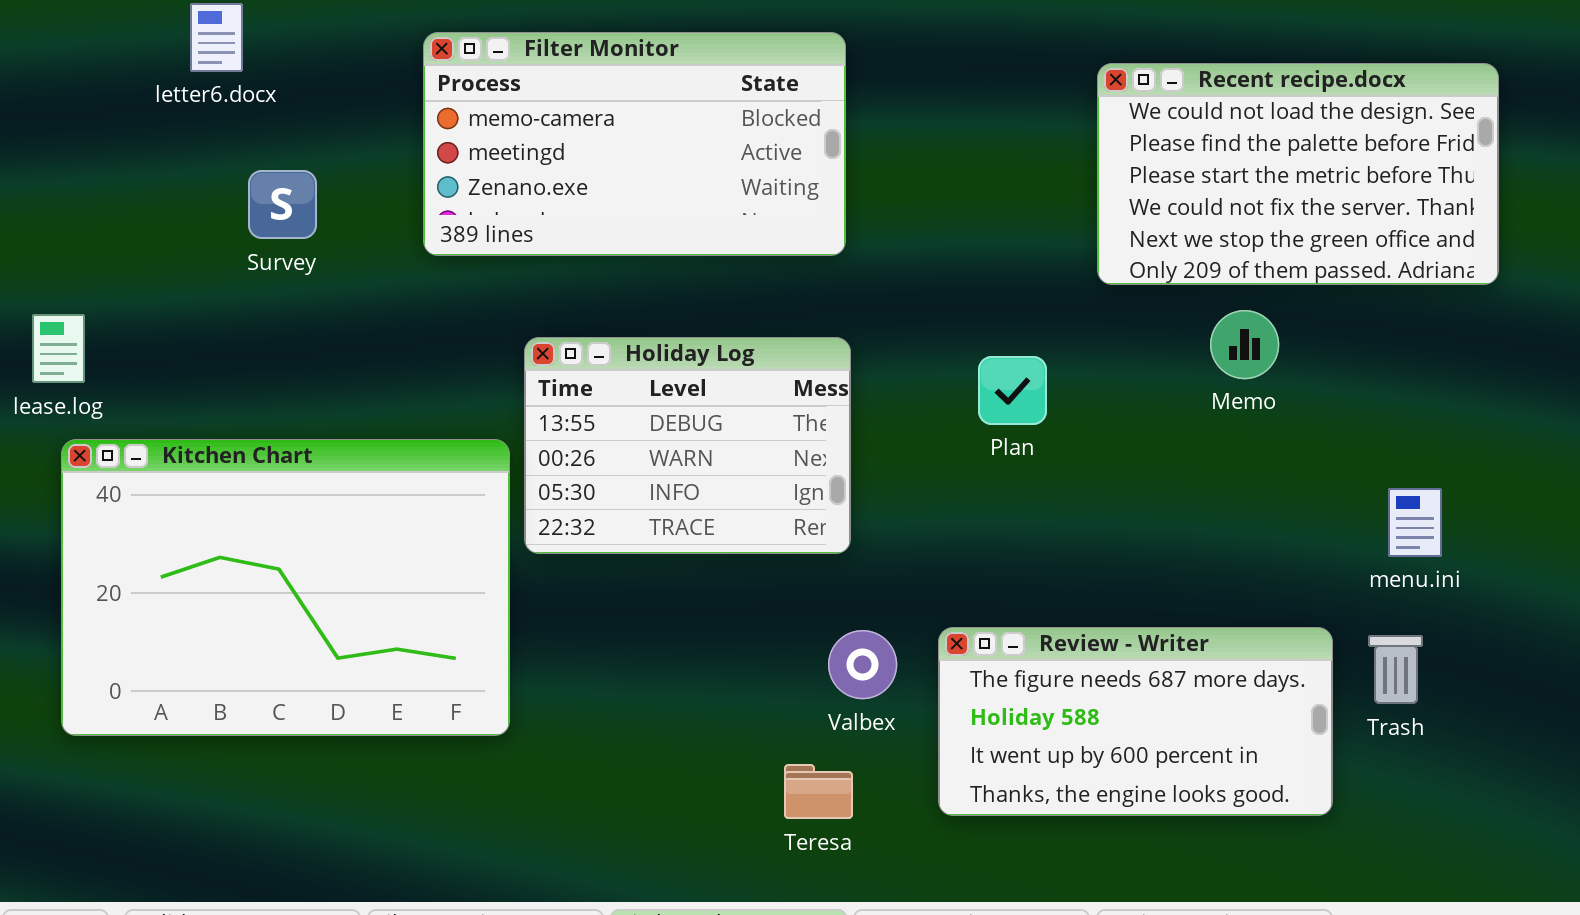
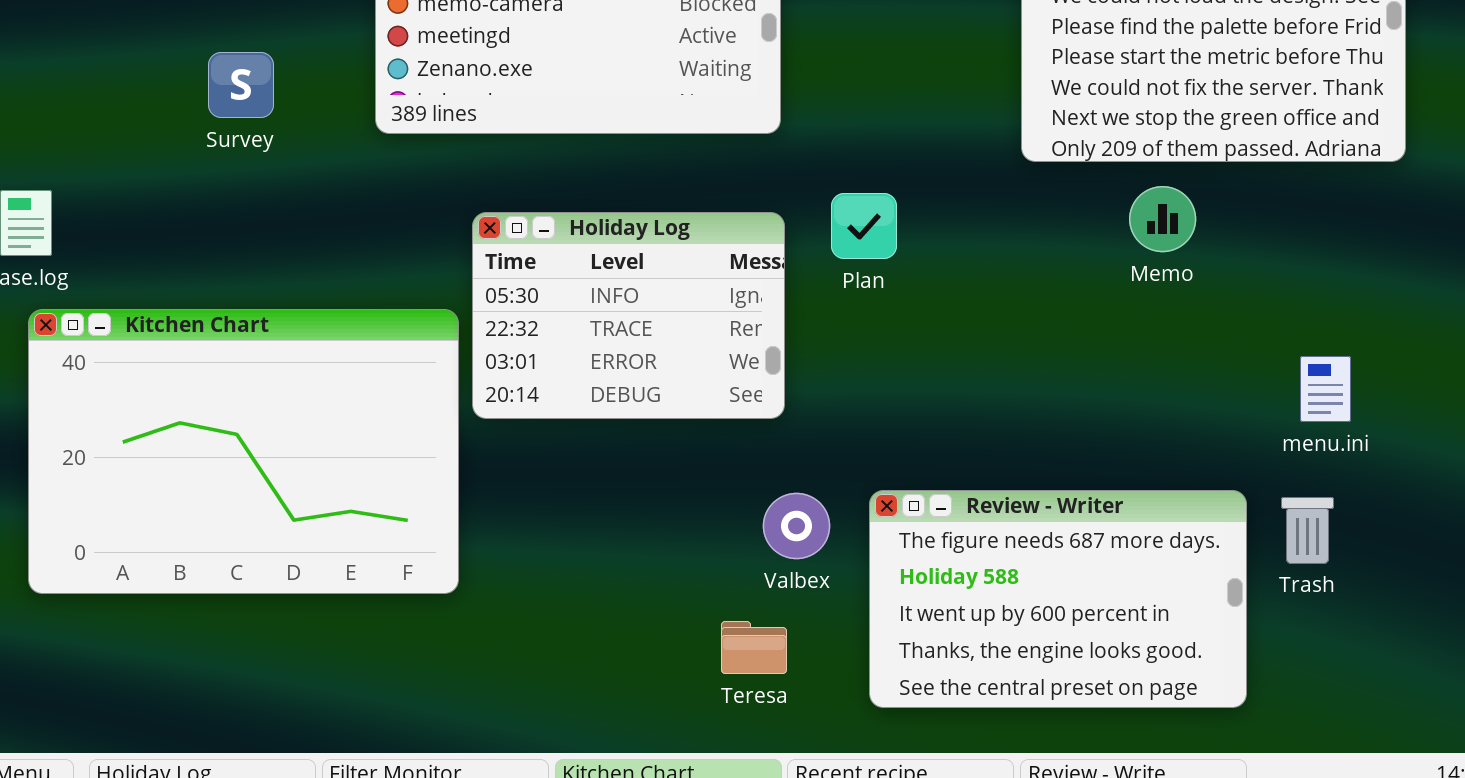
Holiday Log: [524,337,851,554] -> [472,212,785,419], scrolled down 2 rows
Plan: [978,356,1047,425] -> [831,193,897,259], moved
Review - Writer: [938,627,1333,816] -> [869,490,1247,708], resized

